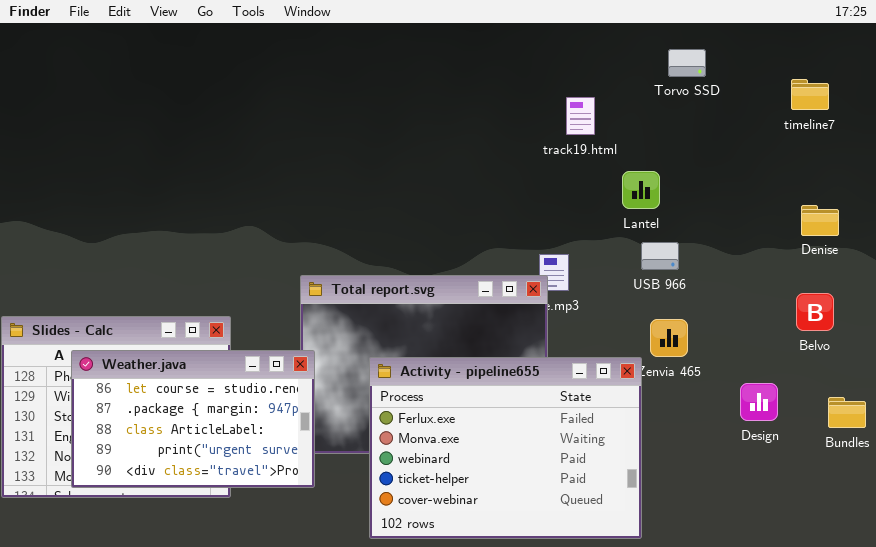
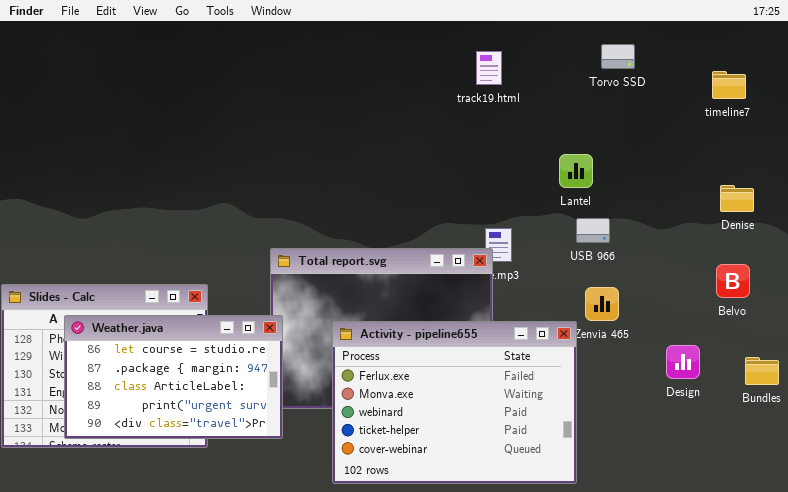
track19.html: [566,97,595,135] -> [476,51,502,85], moved

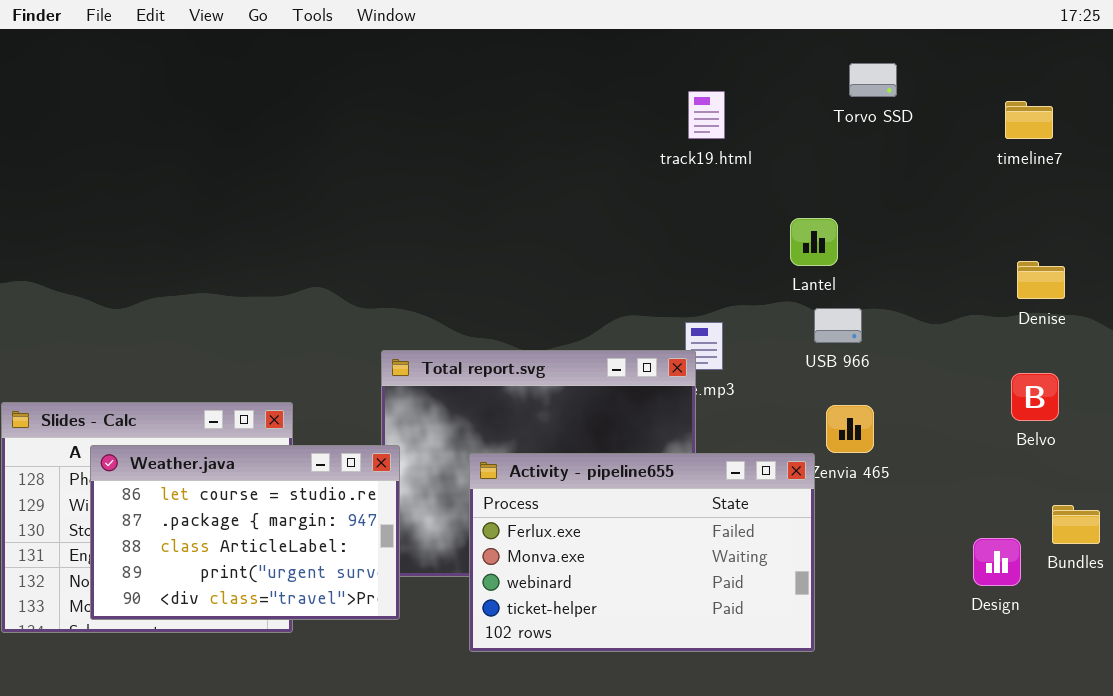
track19.html: [476,51,502,85] -> [688,91,725,139], moved
Activity - pipeline655: [332,321,577,484] -> [469,453,815,652], resized
Design: [666,345,700,379] -> [973,538,1021,586], moved

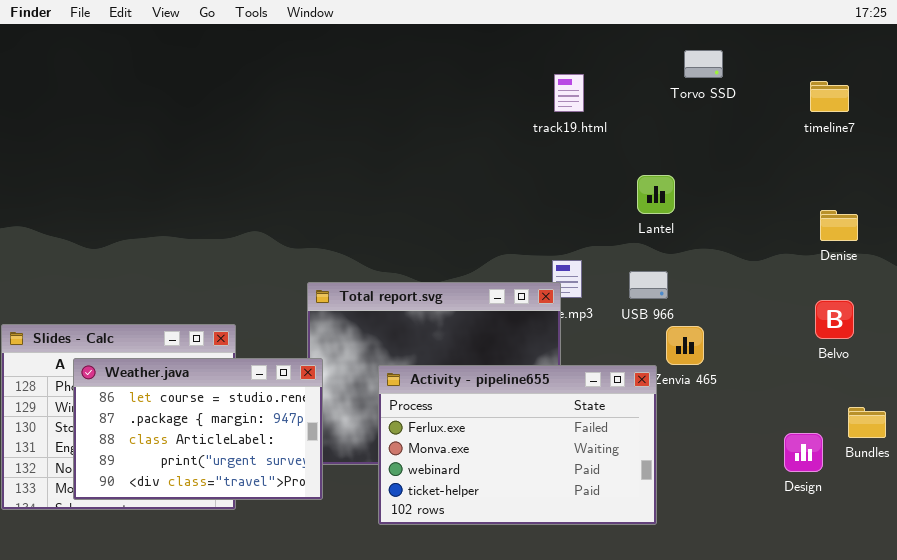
USB 966: [814,308,862,343] -> [629,271,668,299], moved

